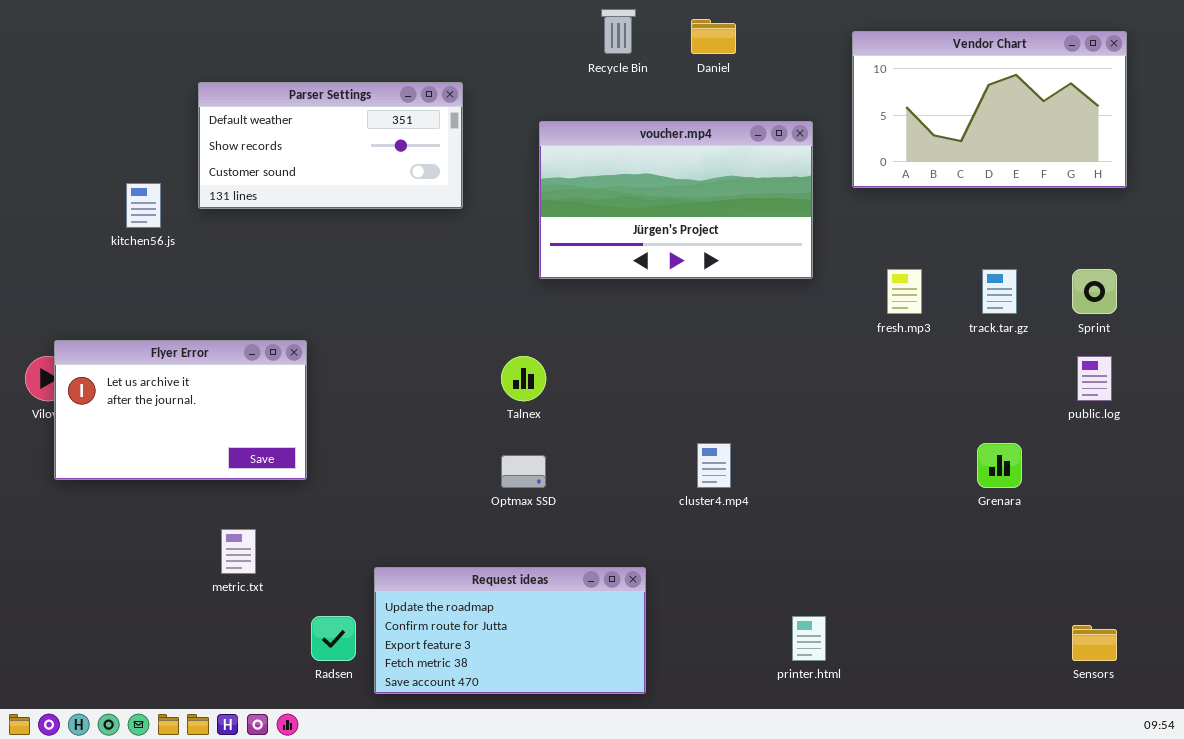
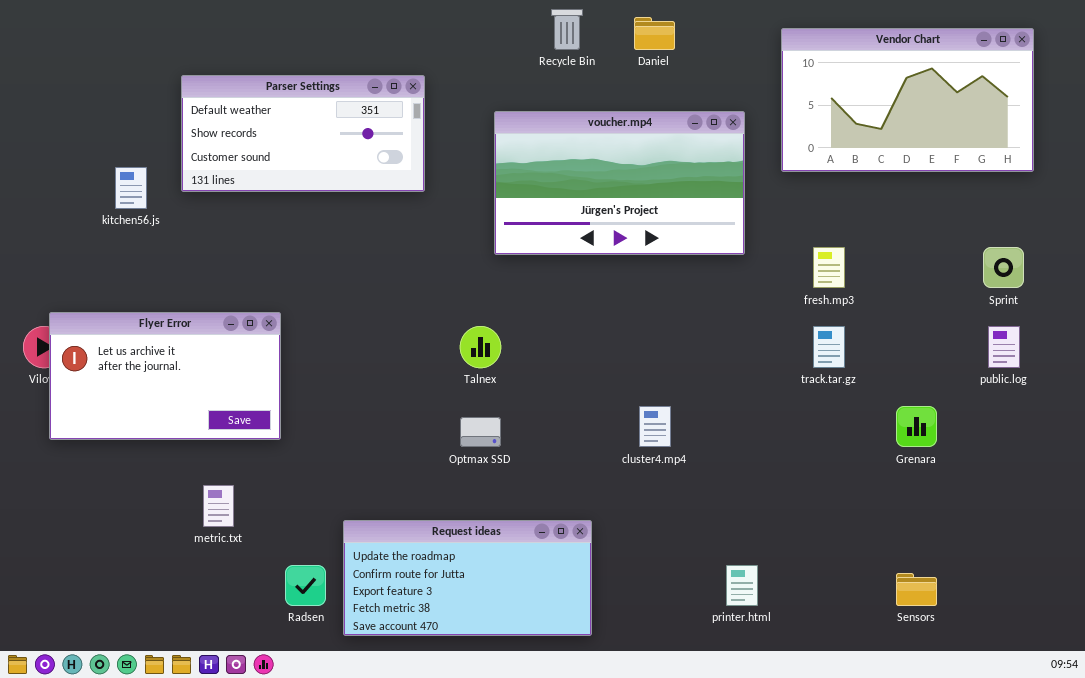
track.tar.gz: [982,269,1017,314] -> [813,326,845,368], moved
Sensors: [1072,625,1117,661] -> [896,573,937,606], moved

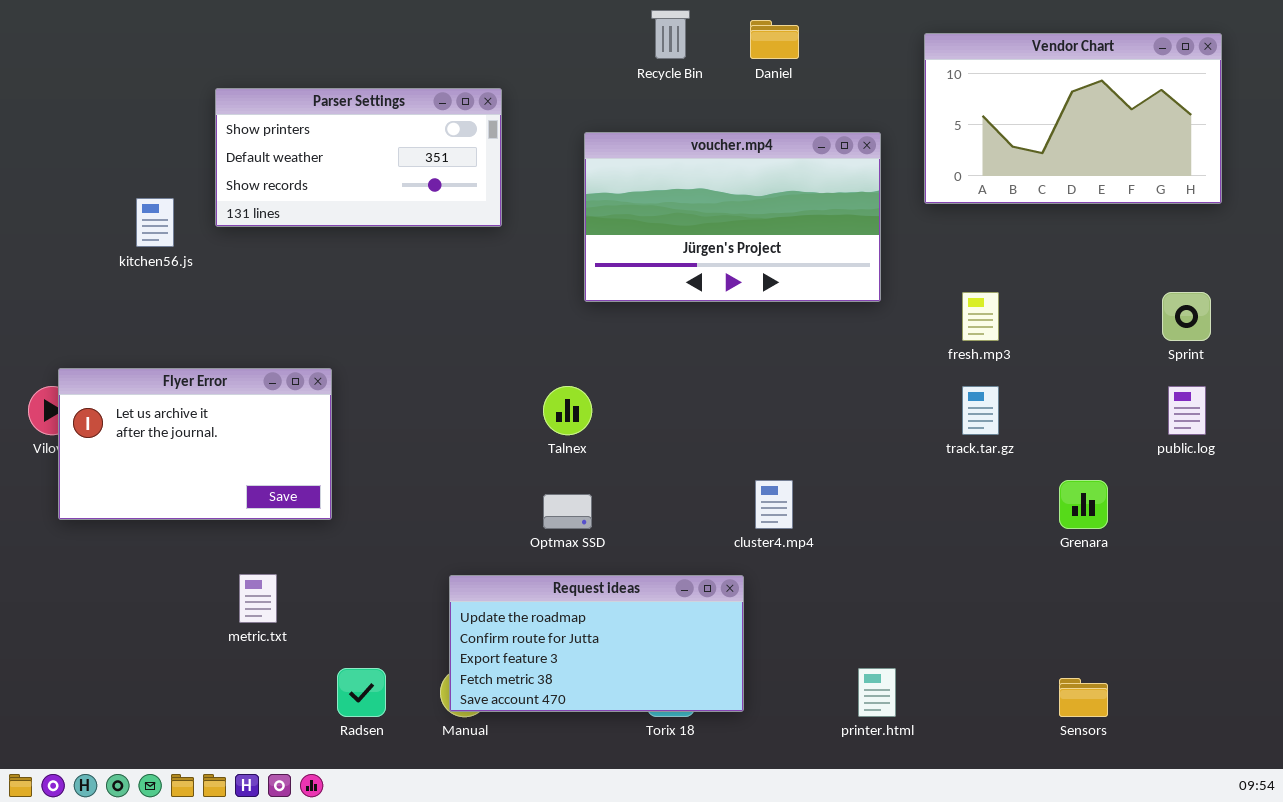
Parser Settings: [181,75,425,192] -> [215,88,502,227], scrolled up 1 row
Request ideas: [343,520,592,636] -> [449,575,744,712], moved

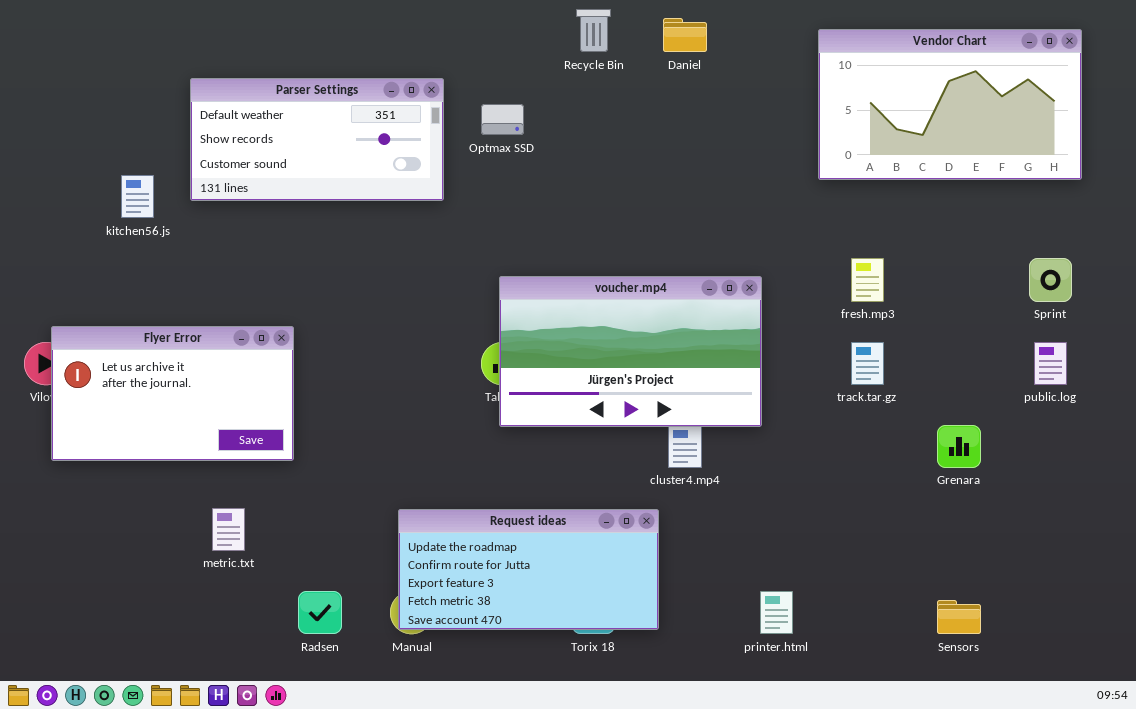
Parser Settings: [215,88,502,227] -> [190,78,444,201], scrolled down 1 row
voucher.mp4: [584,132,881,302] -> [499,276,762,427], moved
Optmax SSD: [543,494,592,529] -> [481,104,524,135], moved

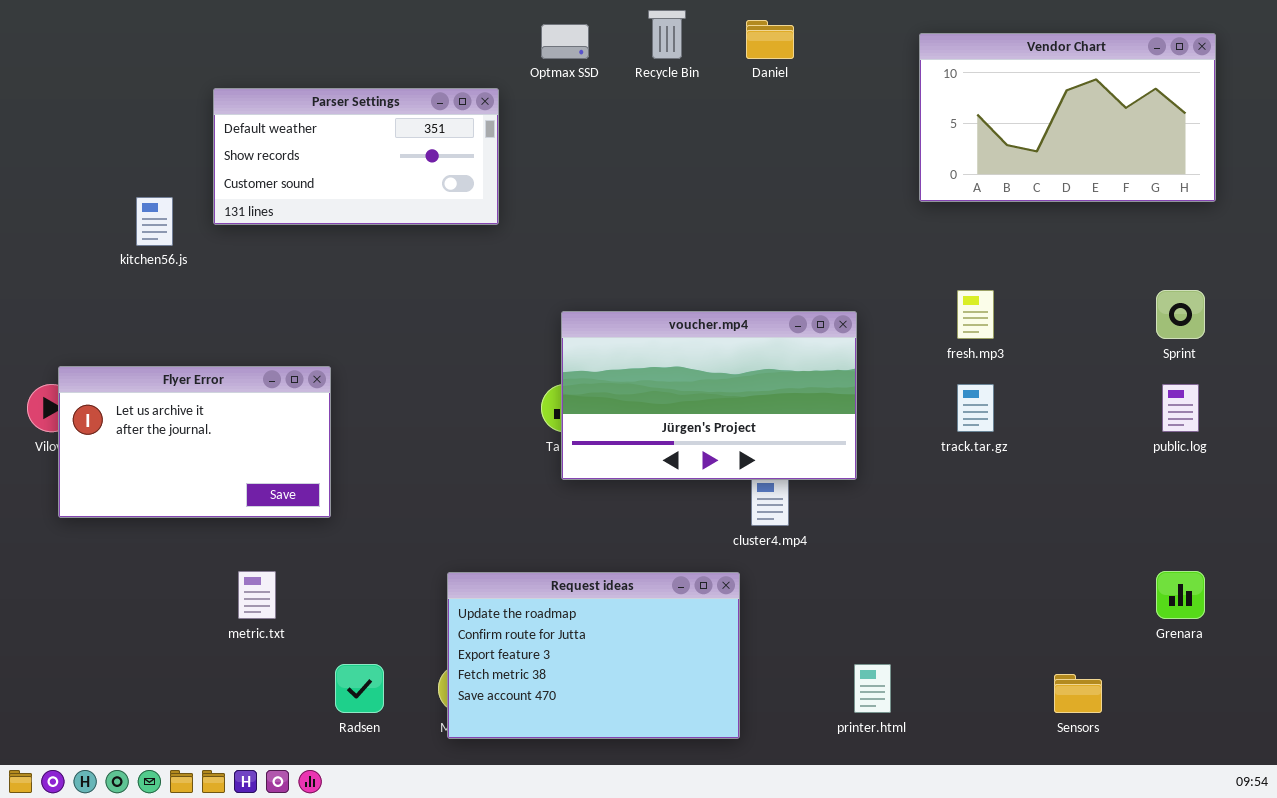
Optmax SSD: [481,104,524,135] -> [541,24,589,59], moved
Grenara: [937,425,981,468] -> [1156,571,1205,619], moved
Request ideas: [398,509,659,630] -> [447,572,740,739], resized

